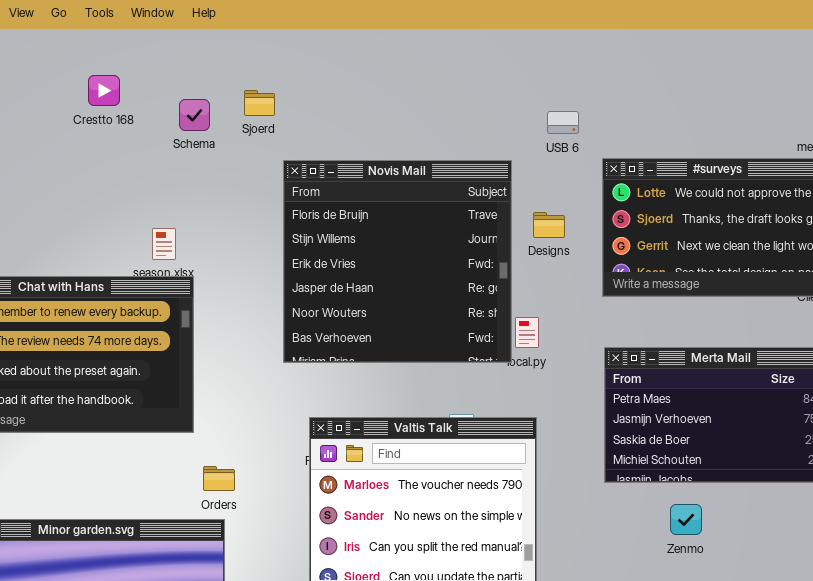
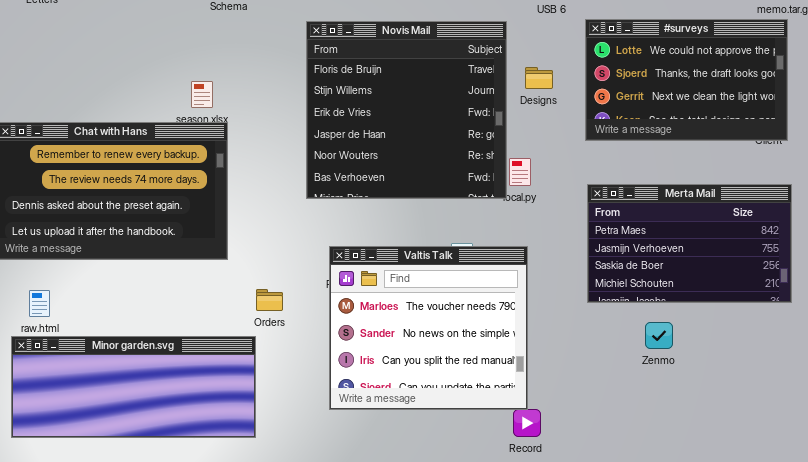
Orders: [203,466,235,491] -> [256,289,283,311], moved

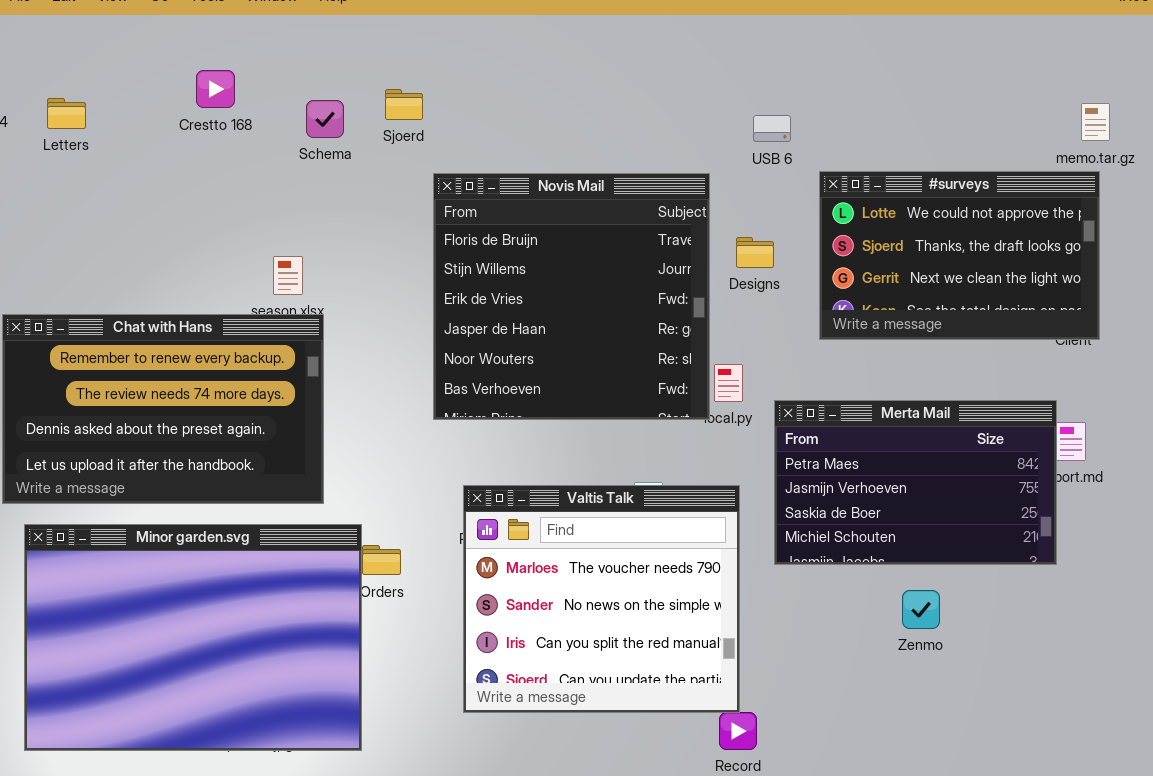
Merta Mail: [587,184,792,303] -> [774,400,1057,565], moved
Minor garden.svg: [11,336,256,438] -> [24,524,362,751], resized

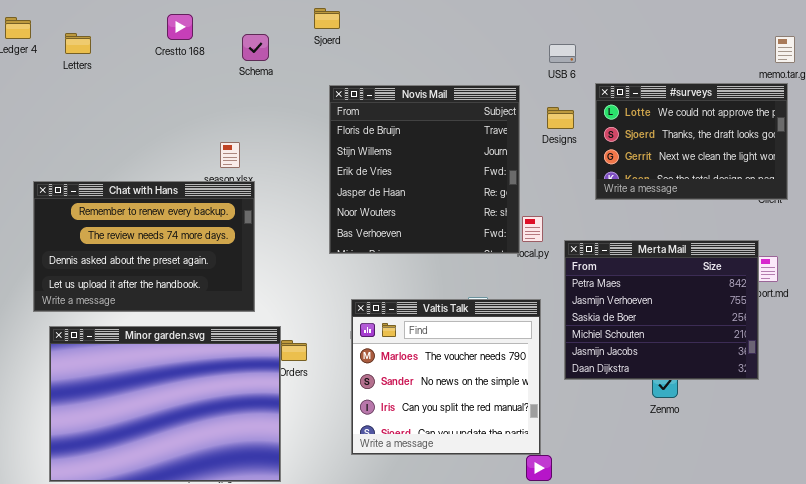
Sjoerd: [385,89,423,120] -> [314,8,340,29], moved
Designs: [736,237,774,268] -> [547,107,574,129], moved
Merta Mail: [774,400,1057,565] -> [564,240,759,380], resized

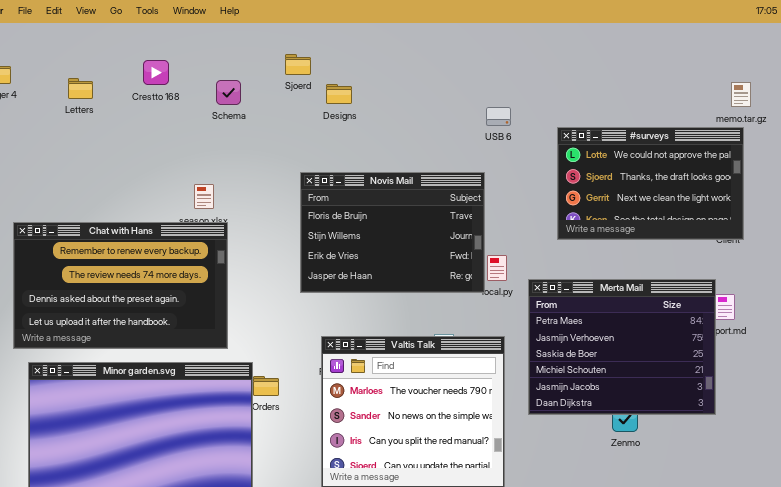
Letters: [65,33,91,54] -> [68,78,93,99], moved
USB 6: [549,44,576,63] -> [486,107,511,126], moved
Novis Mail: [329,85,520,254] -> [300,172,485,293], resized
Designs: [547,107,574,129] -> [326,84,352,104], moved

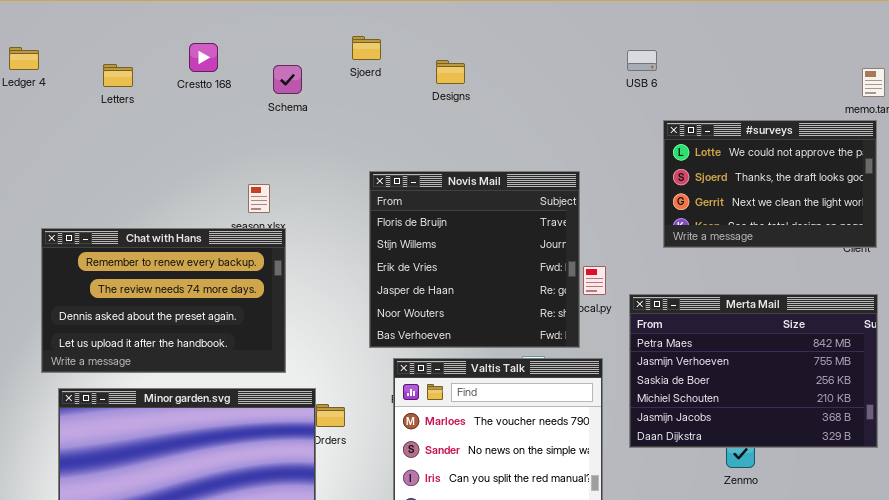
Designs: [326,84,352,104] -> [436,60,465,84], moved
USB 6: [486,107,511,126] -> [627,50,657,71], moved
Novis Mail: [300,172,485,293] -> [369,171,580,348], resized
Merta Mail: [528,279,716,415] -> [629,294,878,448], resized

